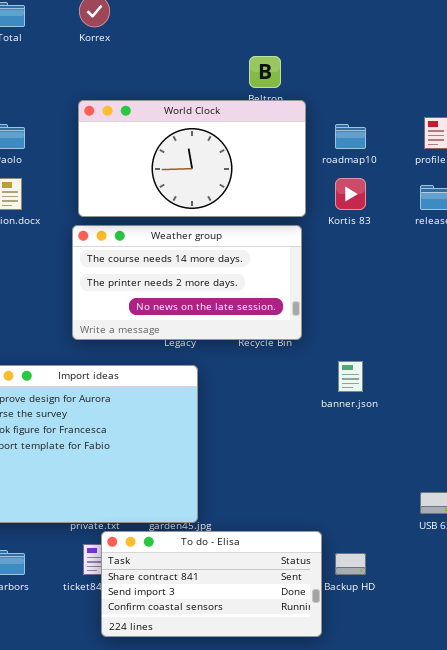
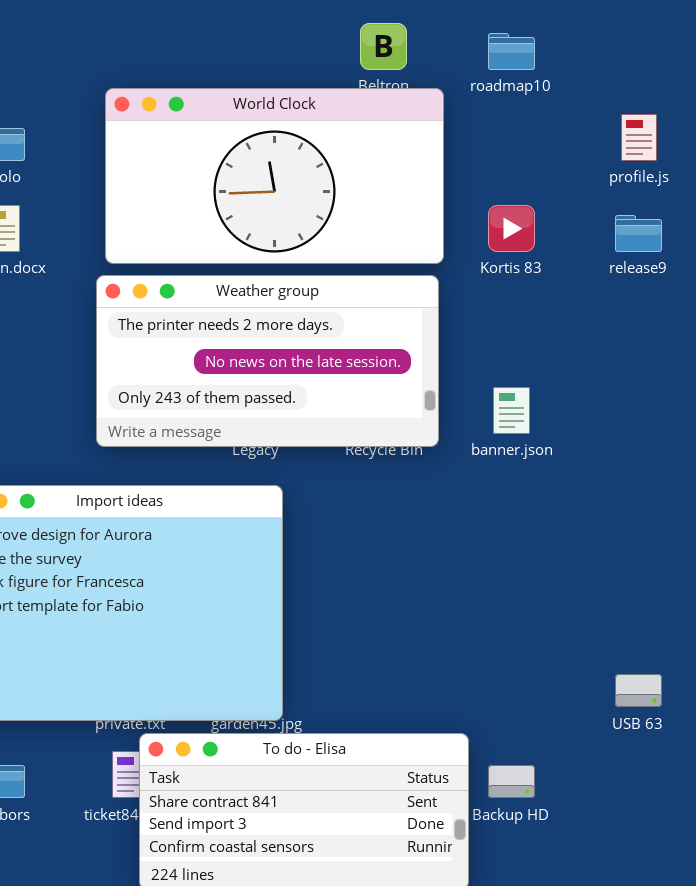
roadmap10: [335,124,366,149] -> [488,33,535,70], moved
Weather group: [72,225,302,340] -> [96,275,439,447], scrolled down 1 row
banner.json: [338,361,363,392] -> [493,387,530,434], moved

